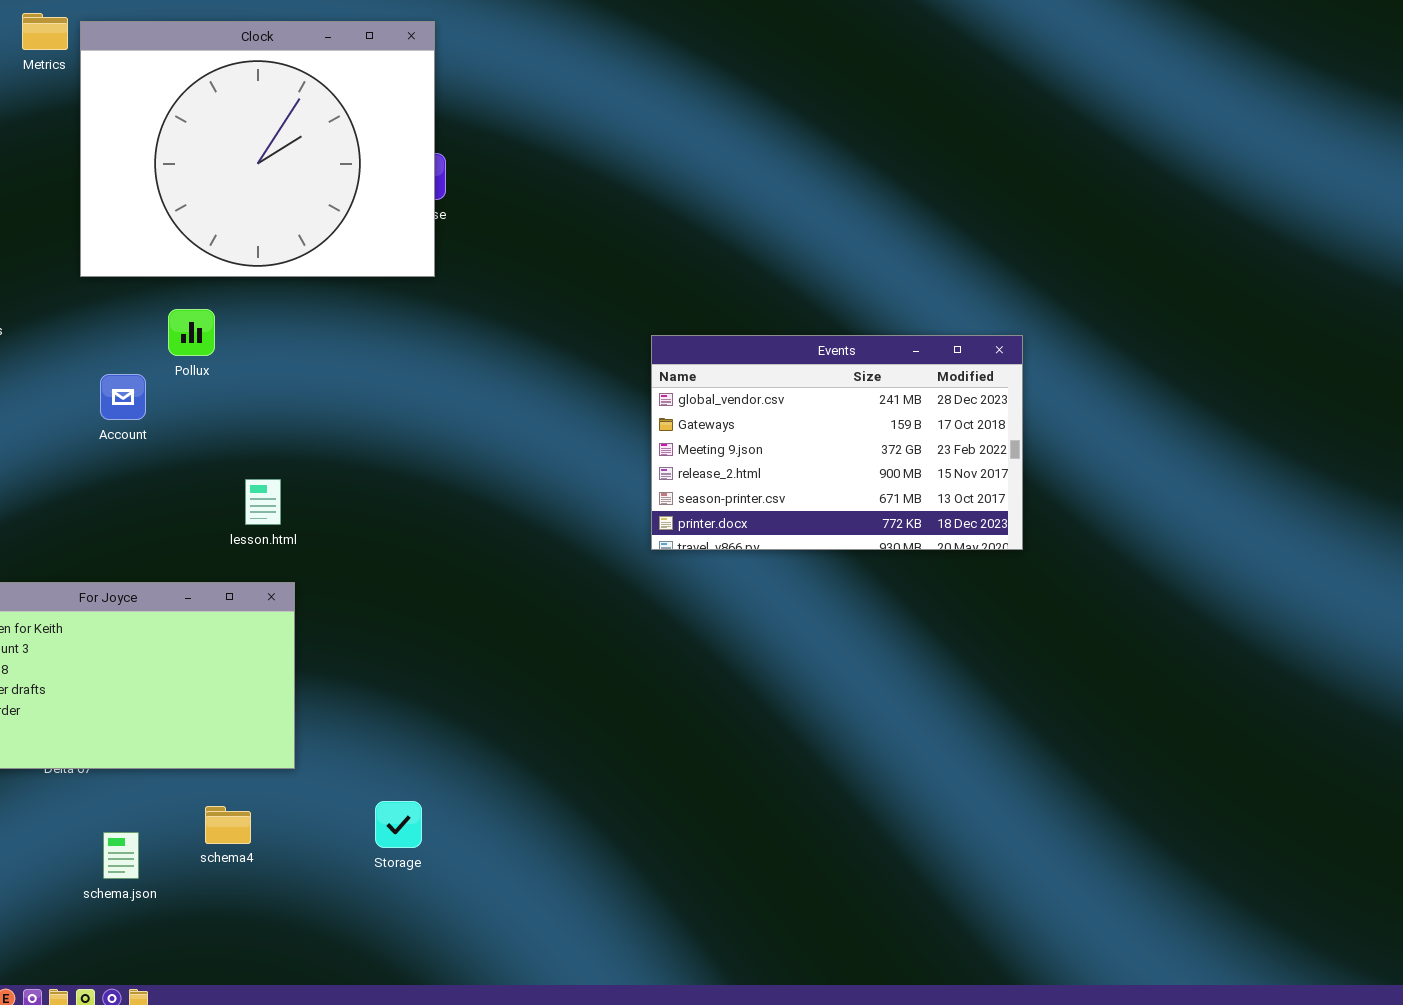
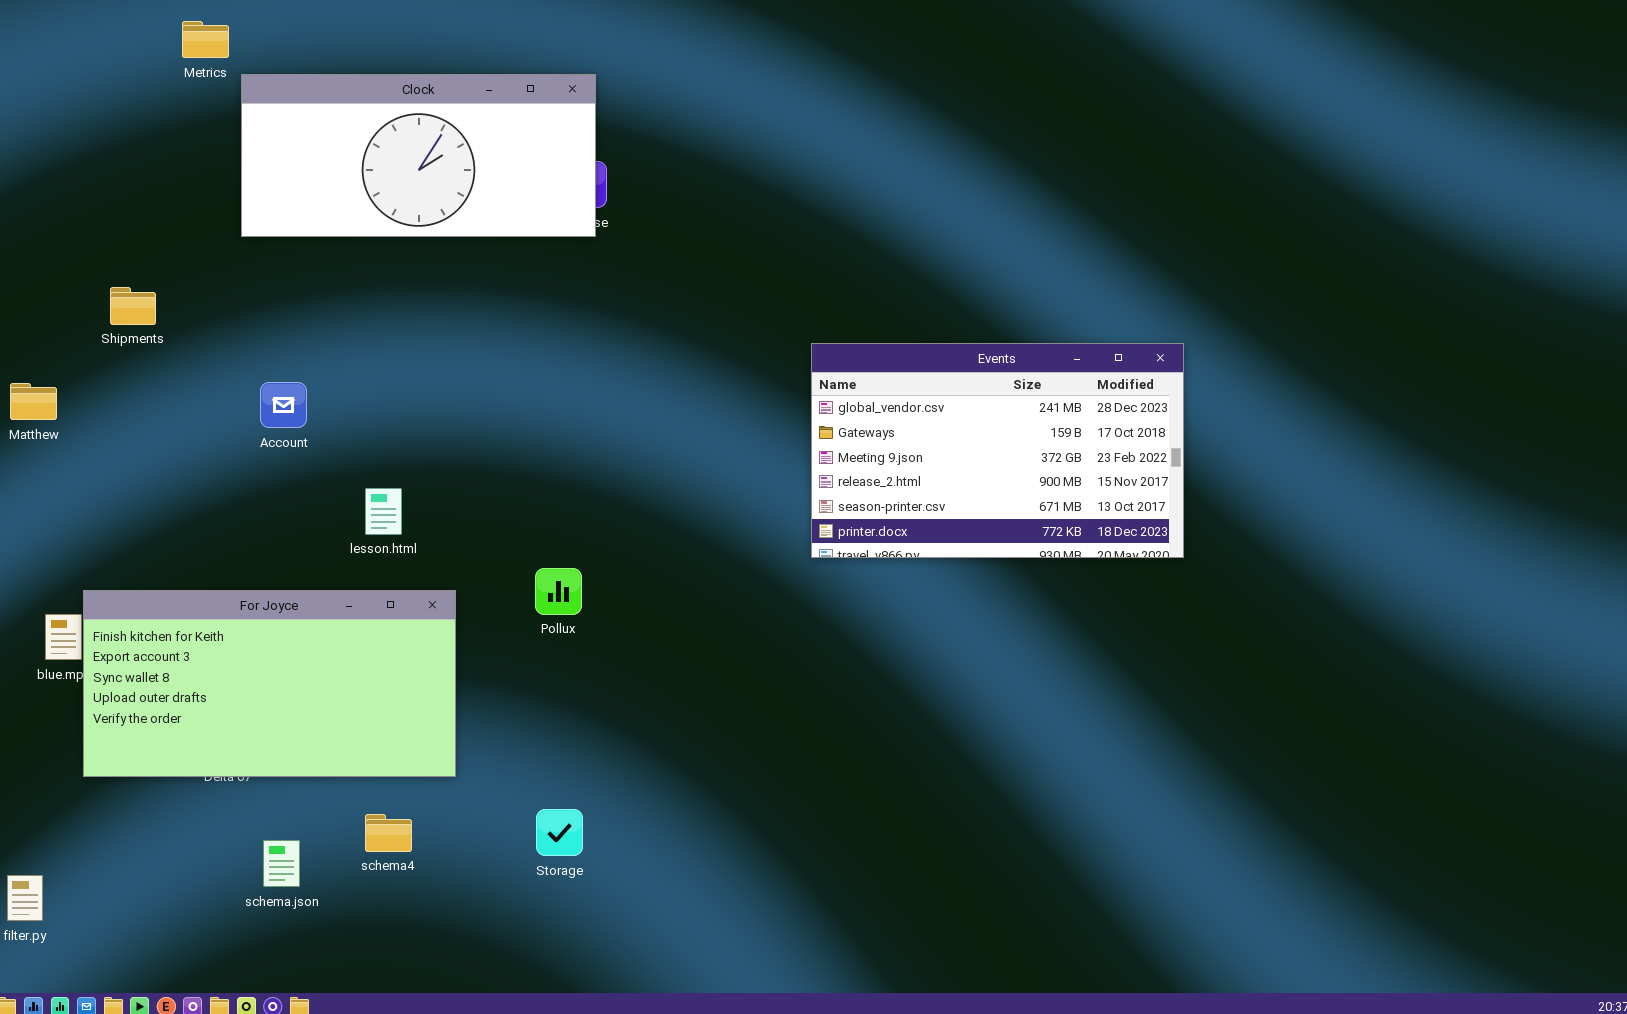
Clock: [80,21,435,277] -> [241,74,596,237], moved, resized
Pollux: [168,309,215,356] -> [535,568,582,615], moved
lesson.html: [245,479,281,525] -> [365,488,402,535], moved

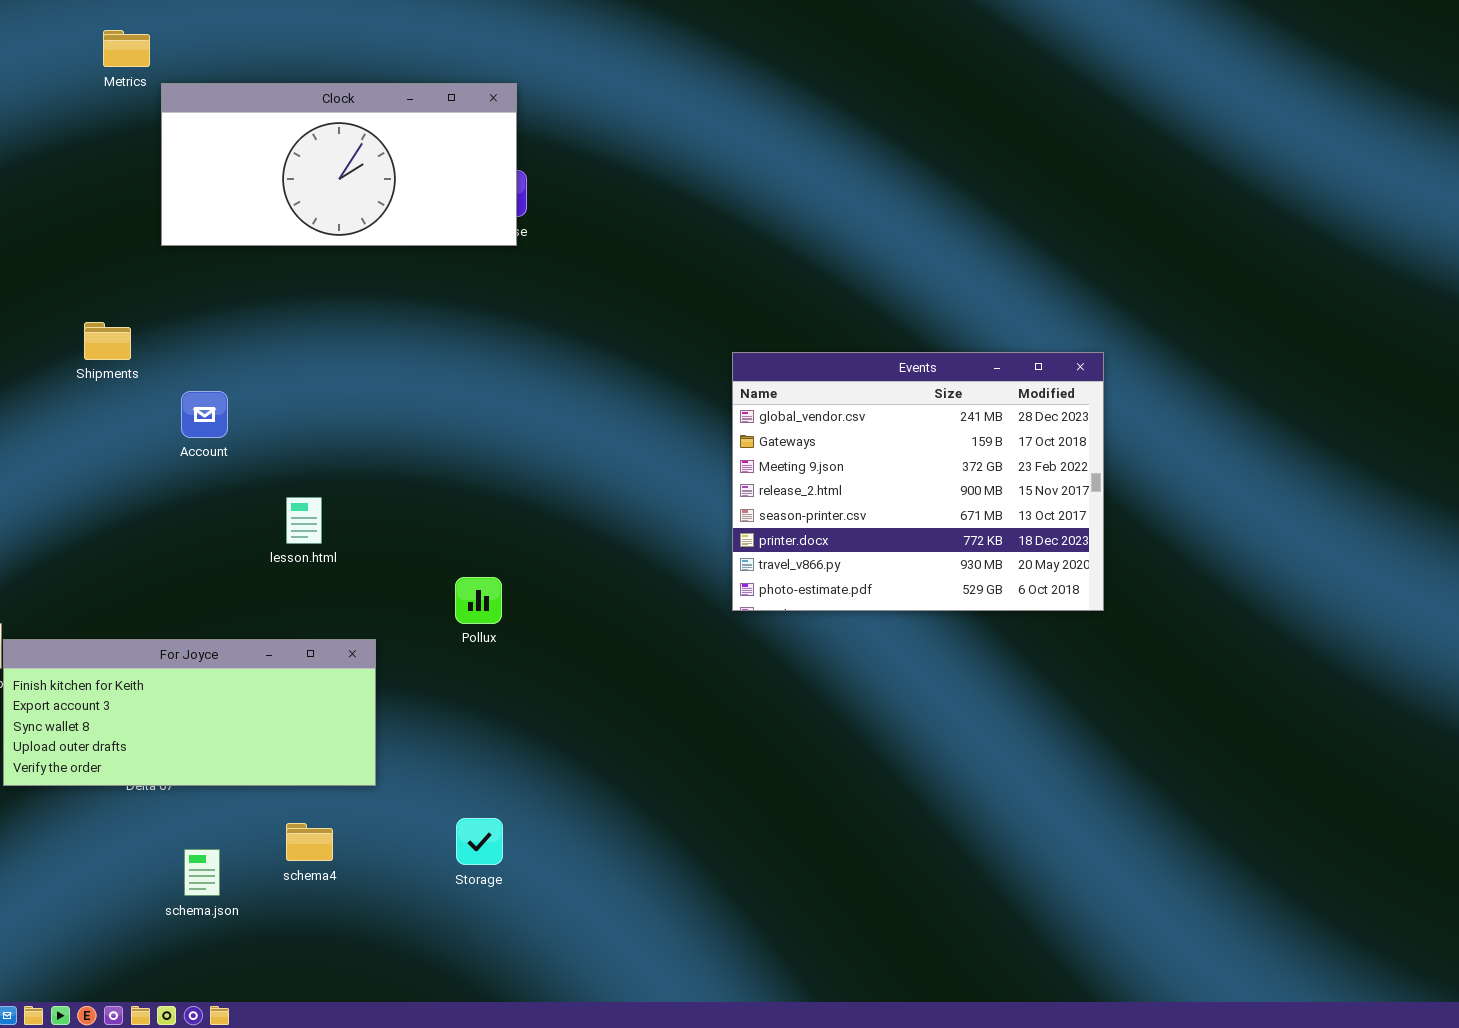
Shipments: [110,287,156,325] -> [84,322,131,360], moved
Events: [811,343,1184,558] -> [732,352,1104,611], resized
For Joyce: [83,590,456,777] -> [3,639,376,786], resized

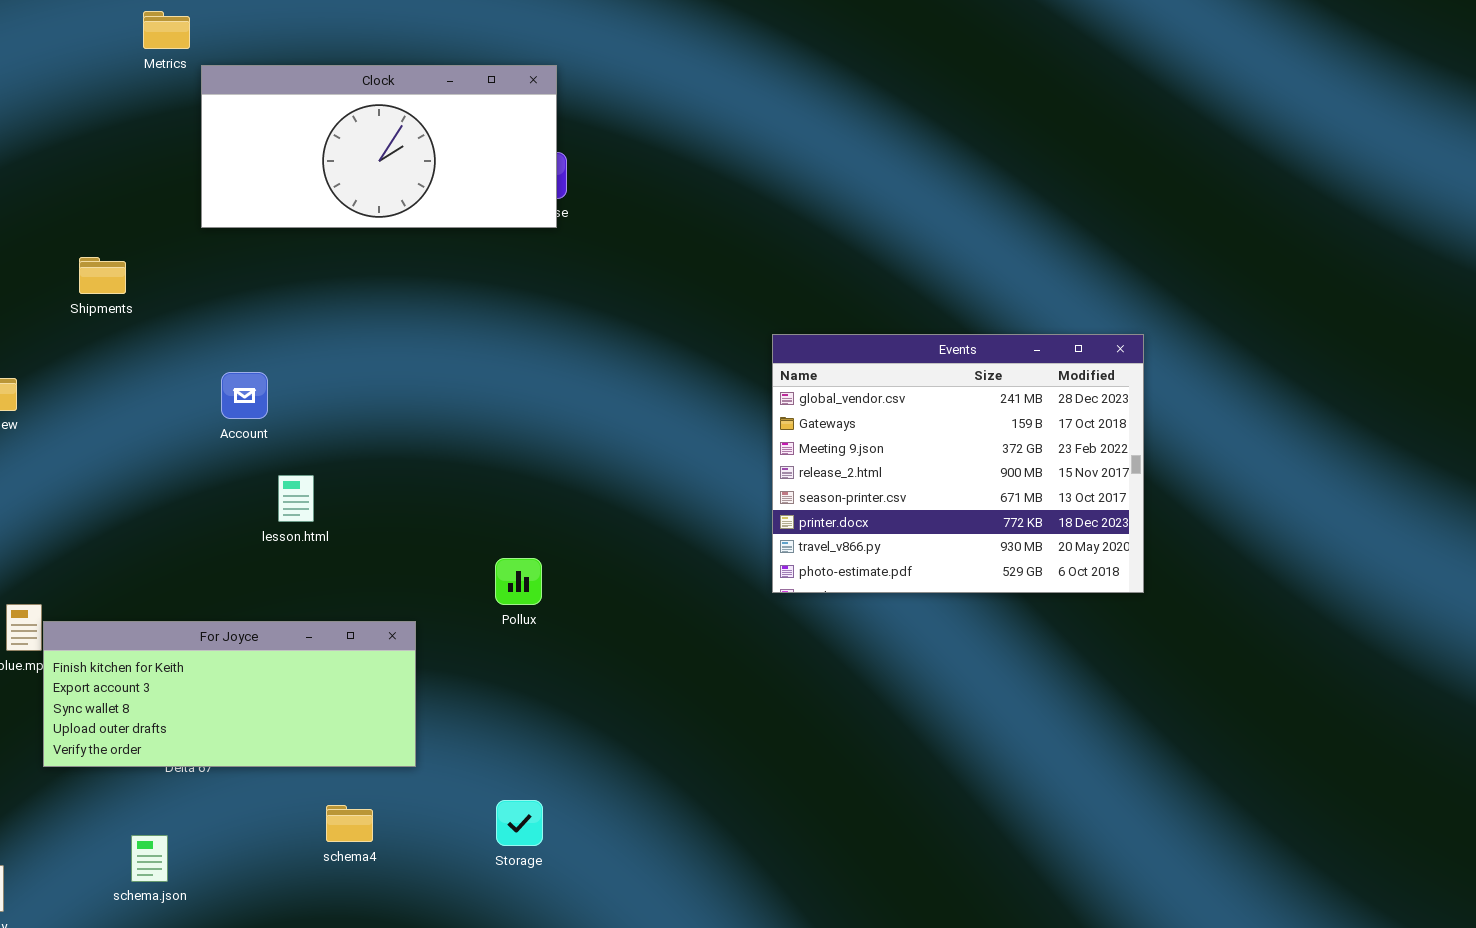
Shipments: [84,322,131,360] -> [79,257,126,294], moved
lesson.html: [286,497,322,544] -> [278,475,314,522], moved
schema.json: [184,849,220,896] -> [131,835,168,882], moved

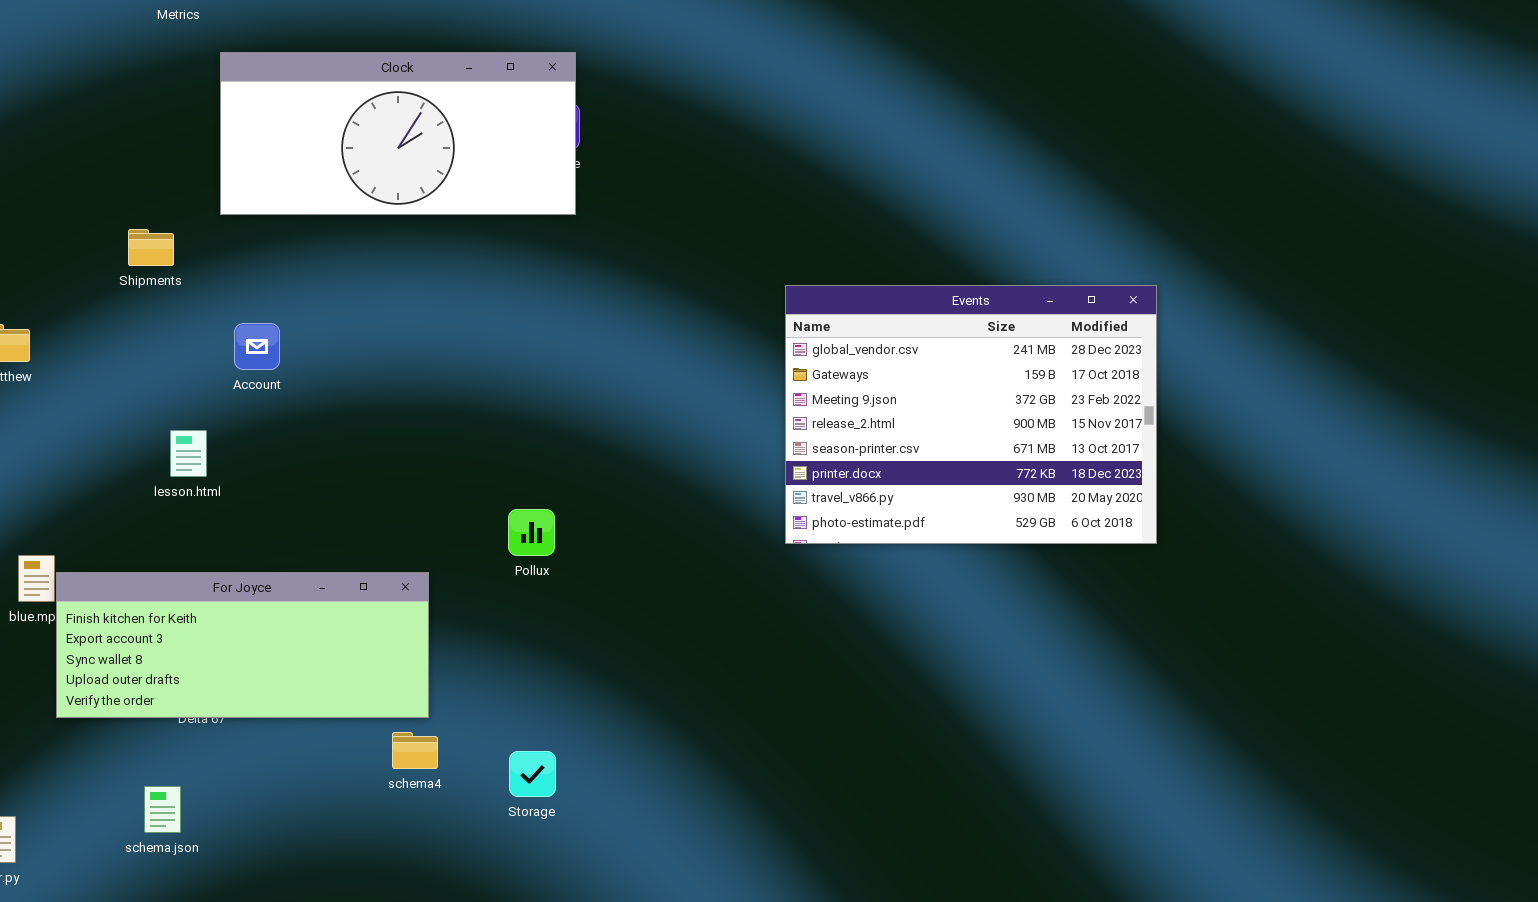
Clock: [201,65,557,228] -> [220,52,576,215], moved
Shipments: [79,257,126,294] -> [128,229,174,266], moved
lesson.html: [278,475,314,522] -> [170,430,207,477], moved
schema4: [326,805,373,842] -> [392,732,438,769], moved

